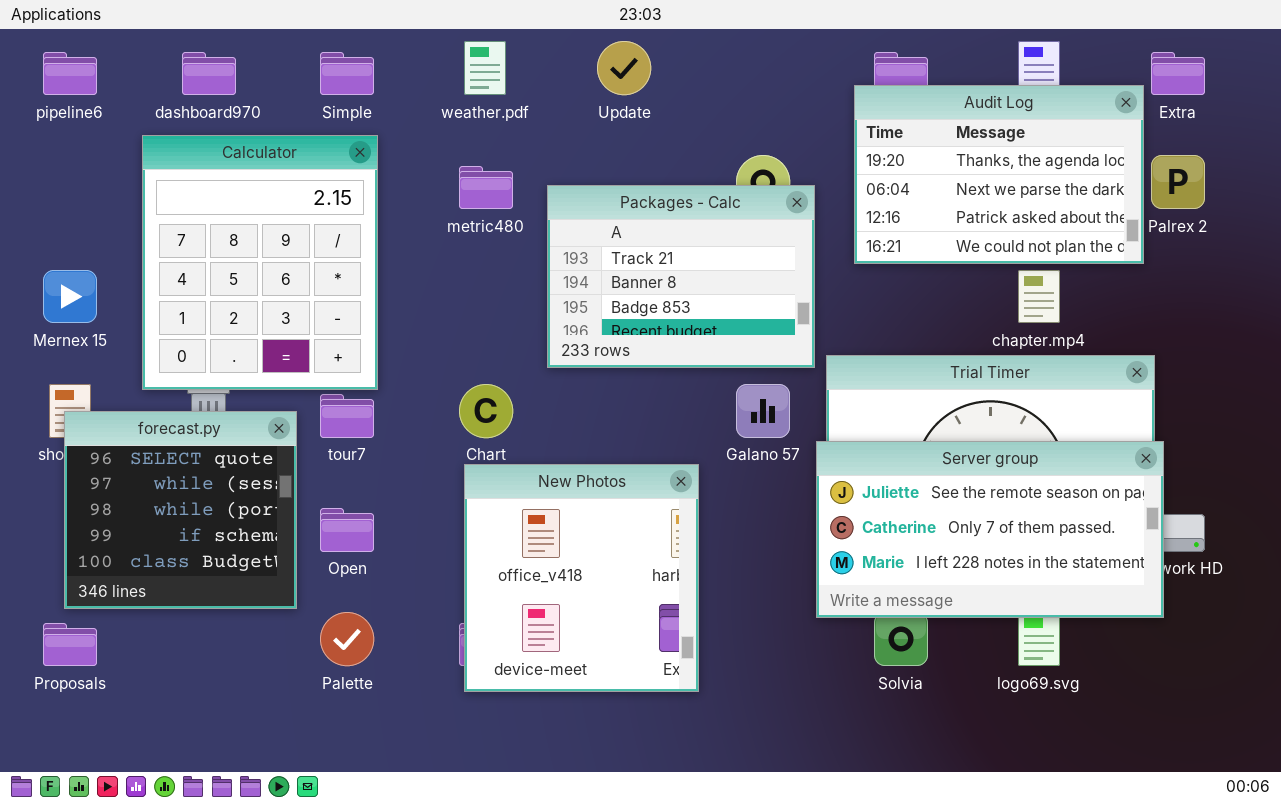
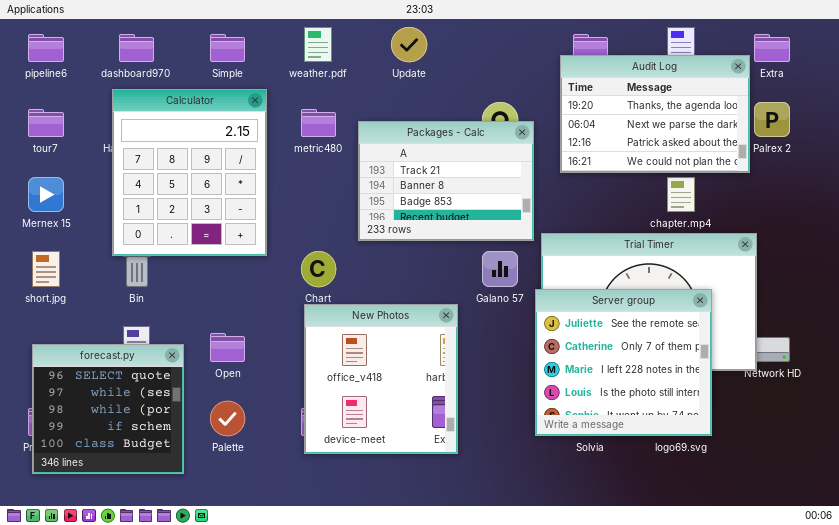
Calculator: [142,135,378,390] -> [112,89,267,256], moved
tour7: [320,394,374,438] -> [28,109,64,137], moved
forecast.py: [64,411,297,609] -> [32,344,184,474], moved
Server group: [816,441,1164,618] -> [535,289,712,436], resized

